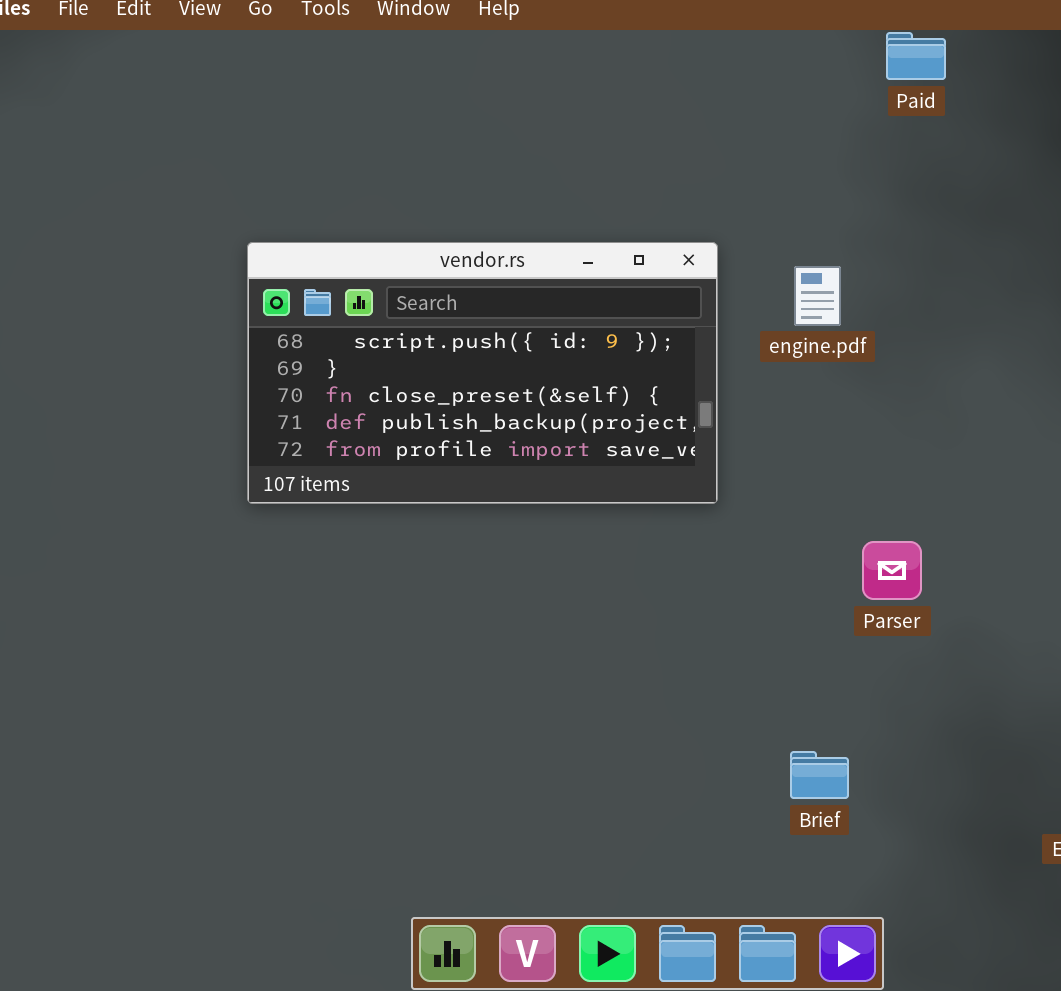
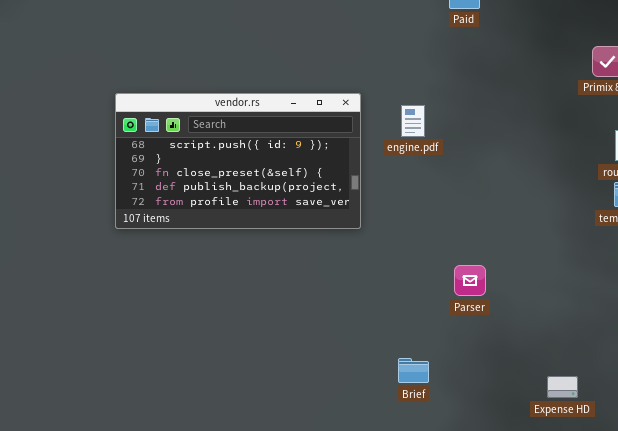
Parser: [862,541,922,600] -> [454,265,486,296], moved

